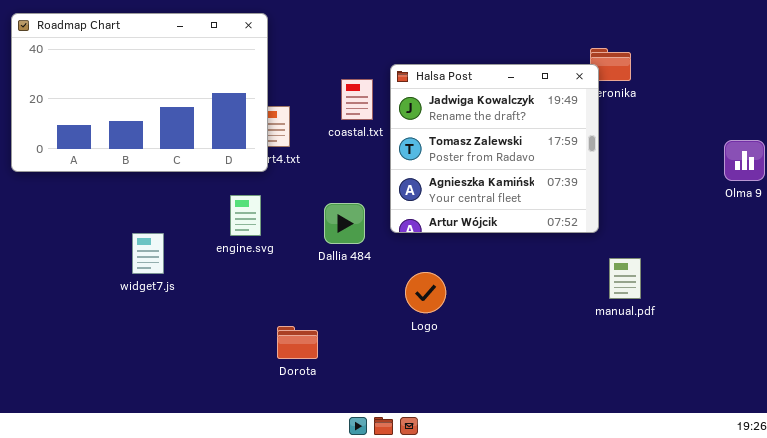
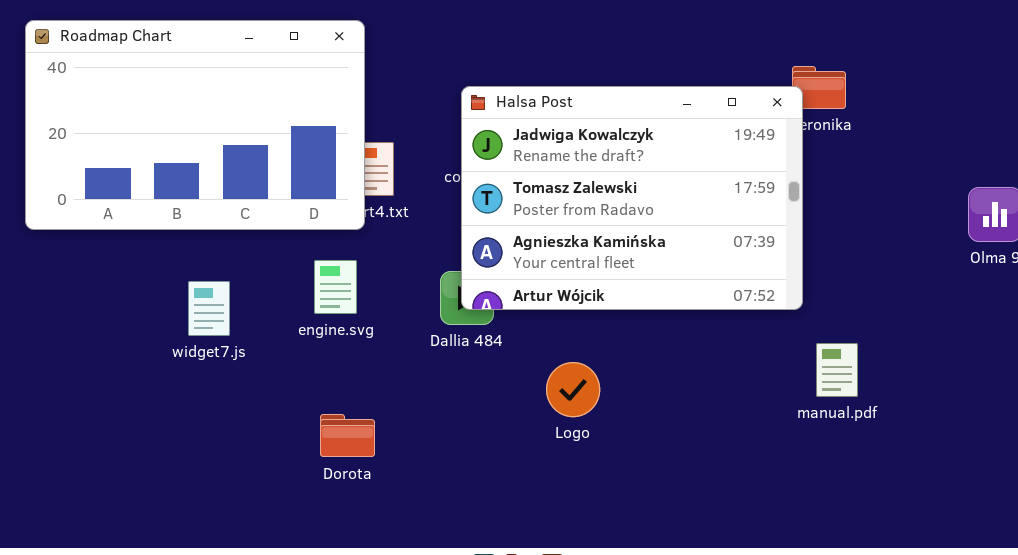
Halsa Post: [390,64,599,233] -> [461,86,803,310], resized
widget7.js: [132,233,164,274] -> [188,281,230,336], moved
Dorota: [277,326,318,359] -> [320,414,375,457], moved

